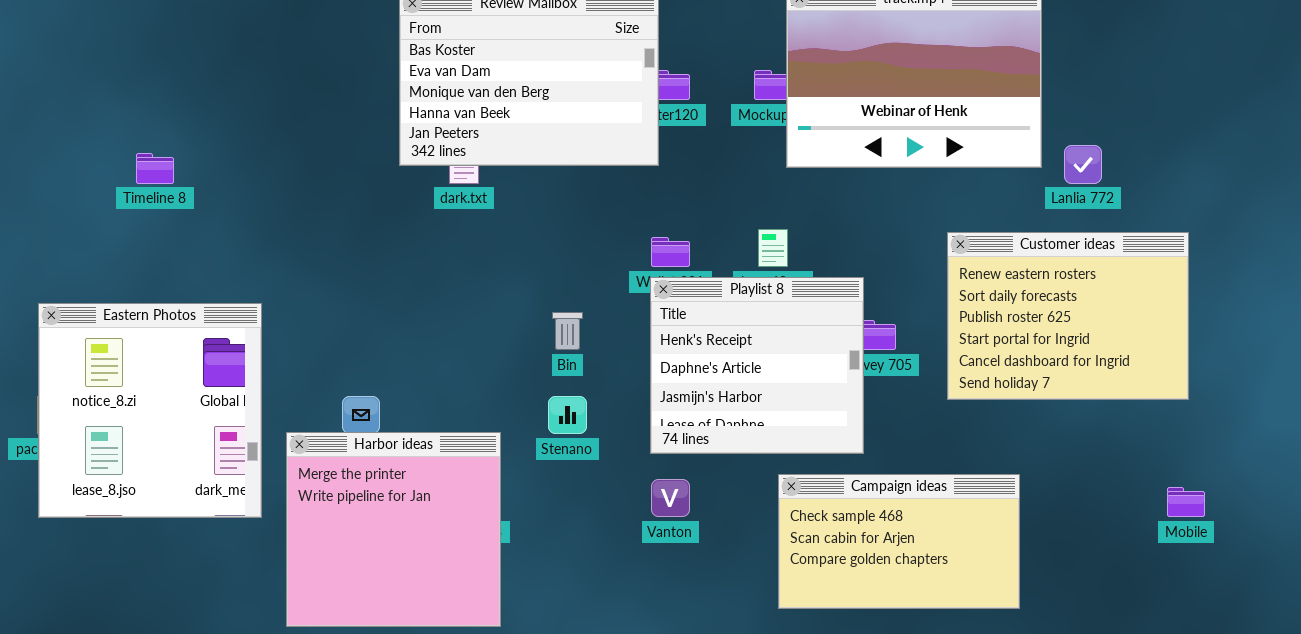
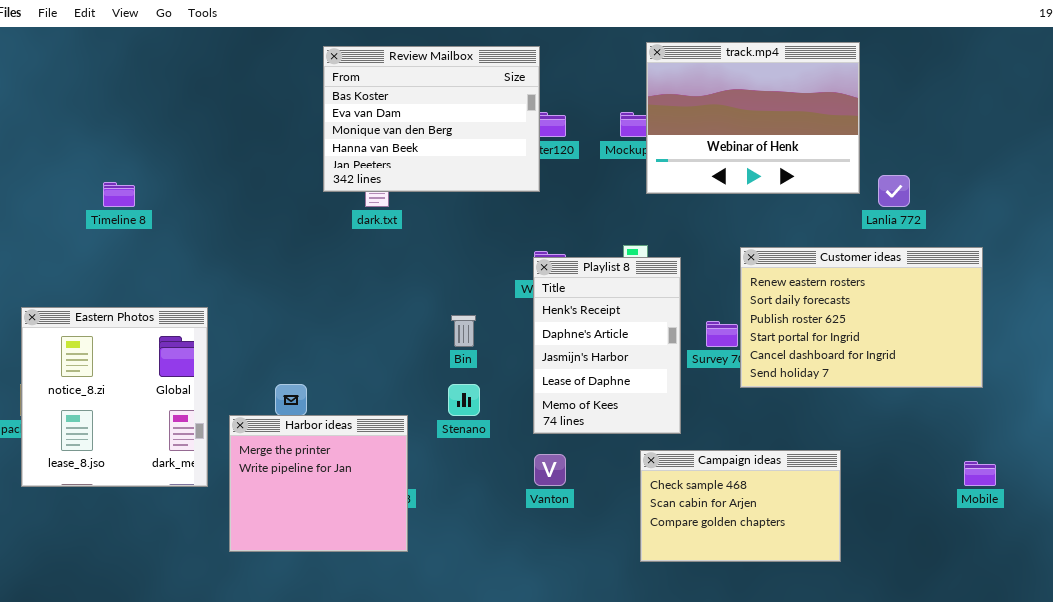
Customer ideas: [947,232,1189,400] -> [740,247,983,388], resized
Playlist 8: [650,277,864,454] -> [533,257,681,434], resized
Harbor ideas: [286,432,501,627] -> [229,415,408,552], resized

